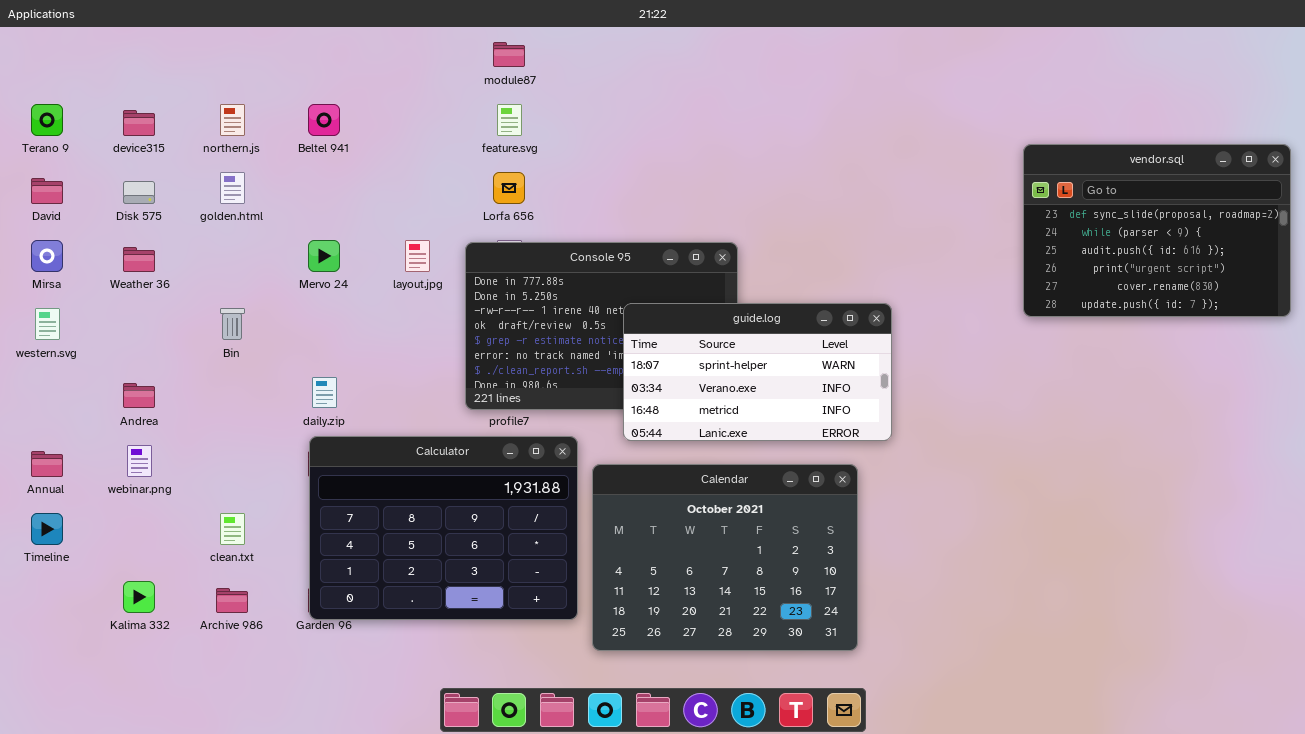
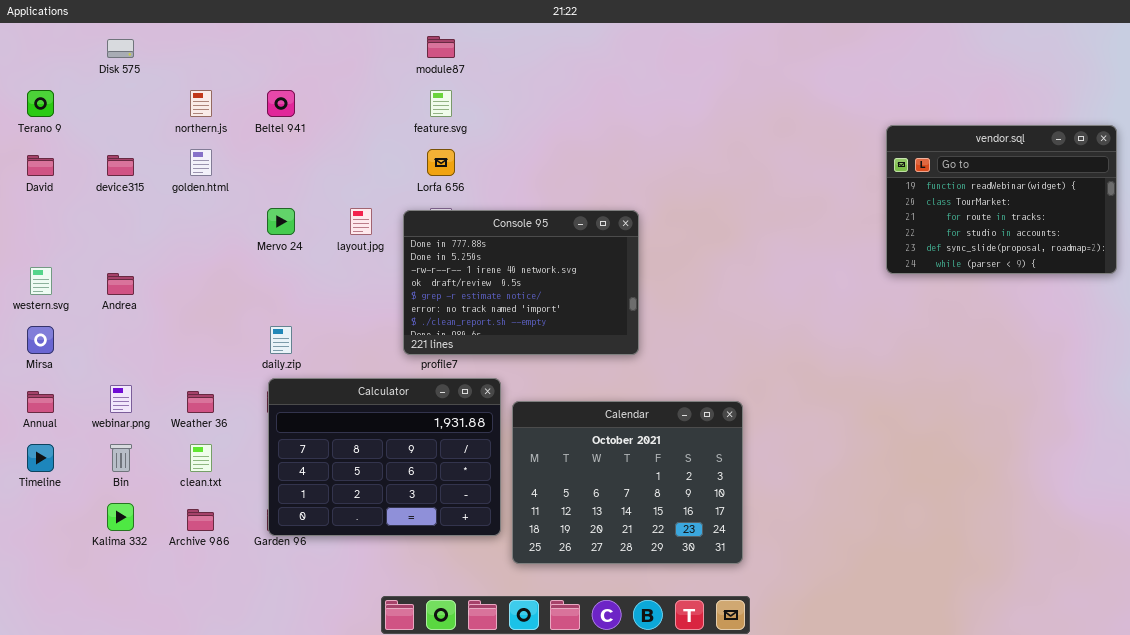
device315: [123,110,155,136] -> [107,155,134,176], moved
vendor.sql: [1023,144,1291,317] -> [886,125,1117,274], scrolled up 4 rows
Disk 575: [123,181,155,204] -> [107,39,134,58], moved
Mirsa: [31,240,63,272] -> [27,326,54,354], moved
Weather 36: [123,247,155,272] -> [187,391,214,413], moved
guide.log: [623,303,892,441] -> none, closed
Bin: [220,308,245,340] -> [110,444,132,472], moved
Andrea: [123,383,155,408] -> [107,273,134,295], moved

